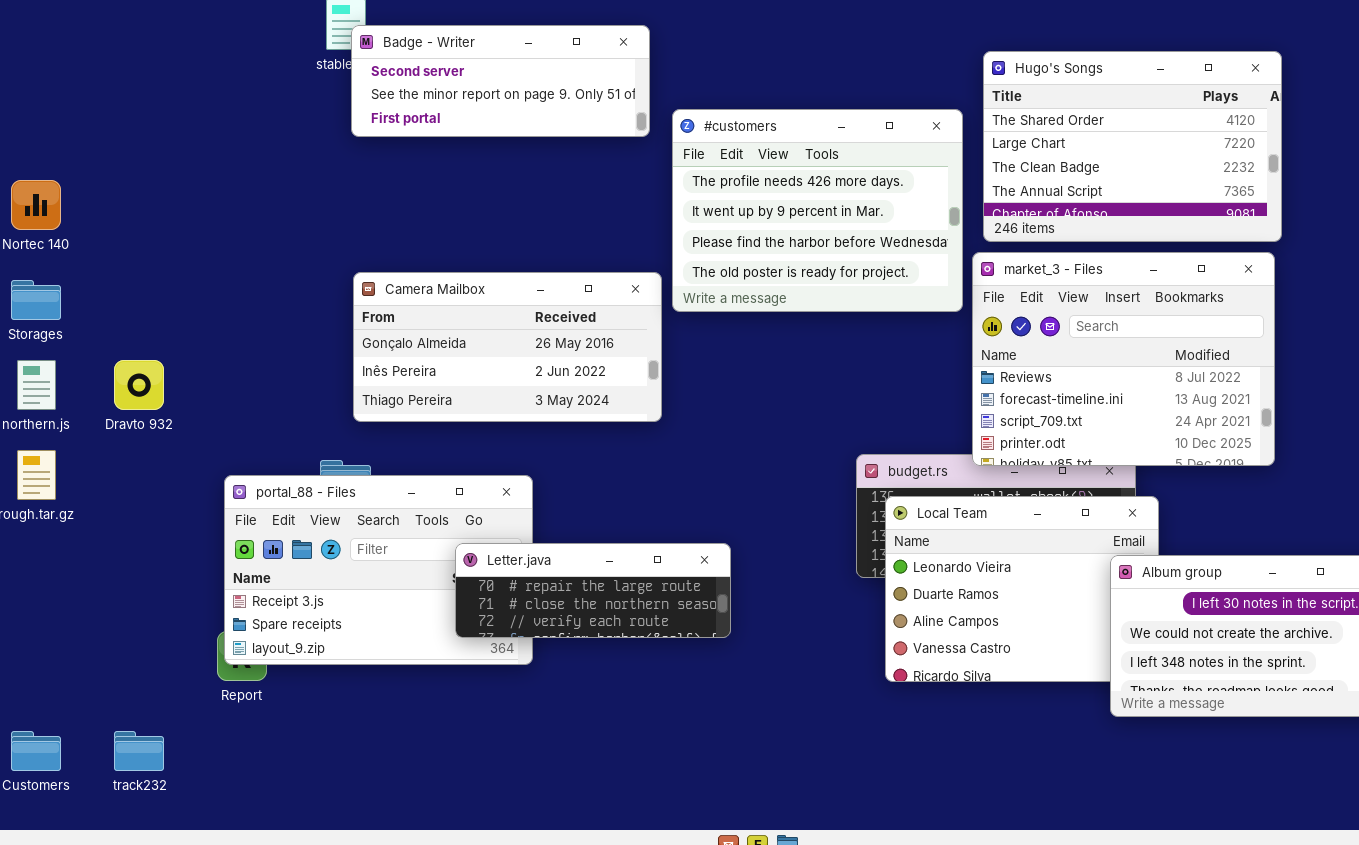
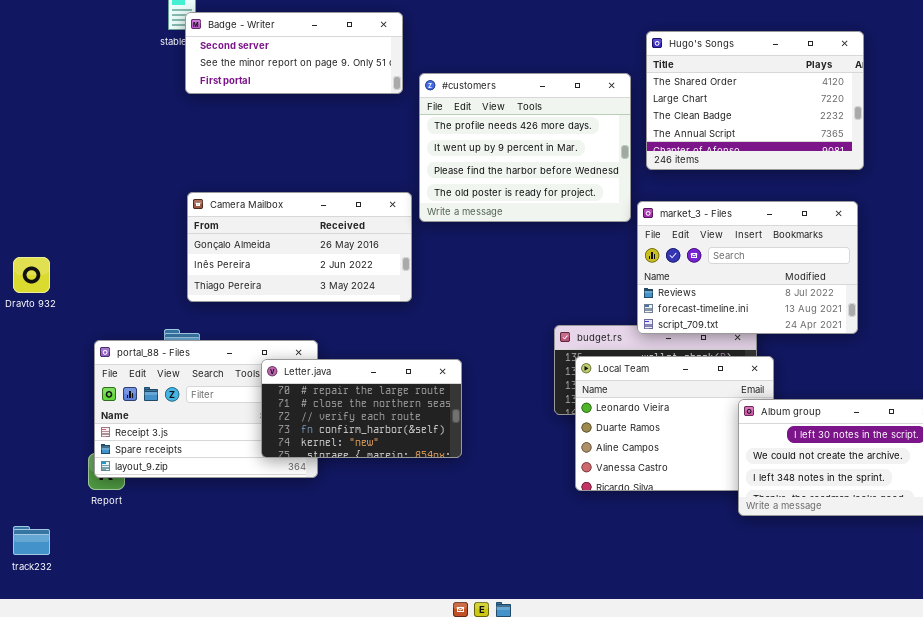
market_3 - Files: [972,252,1275,466] -> [637,201,858,334], resized
Letter.java: [455,543,731,638] -> [261,359,462,458], resized

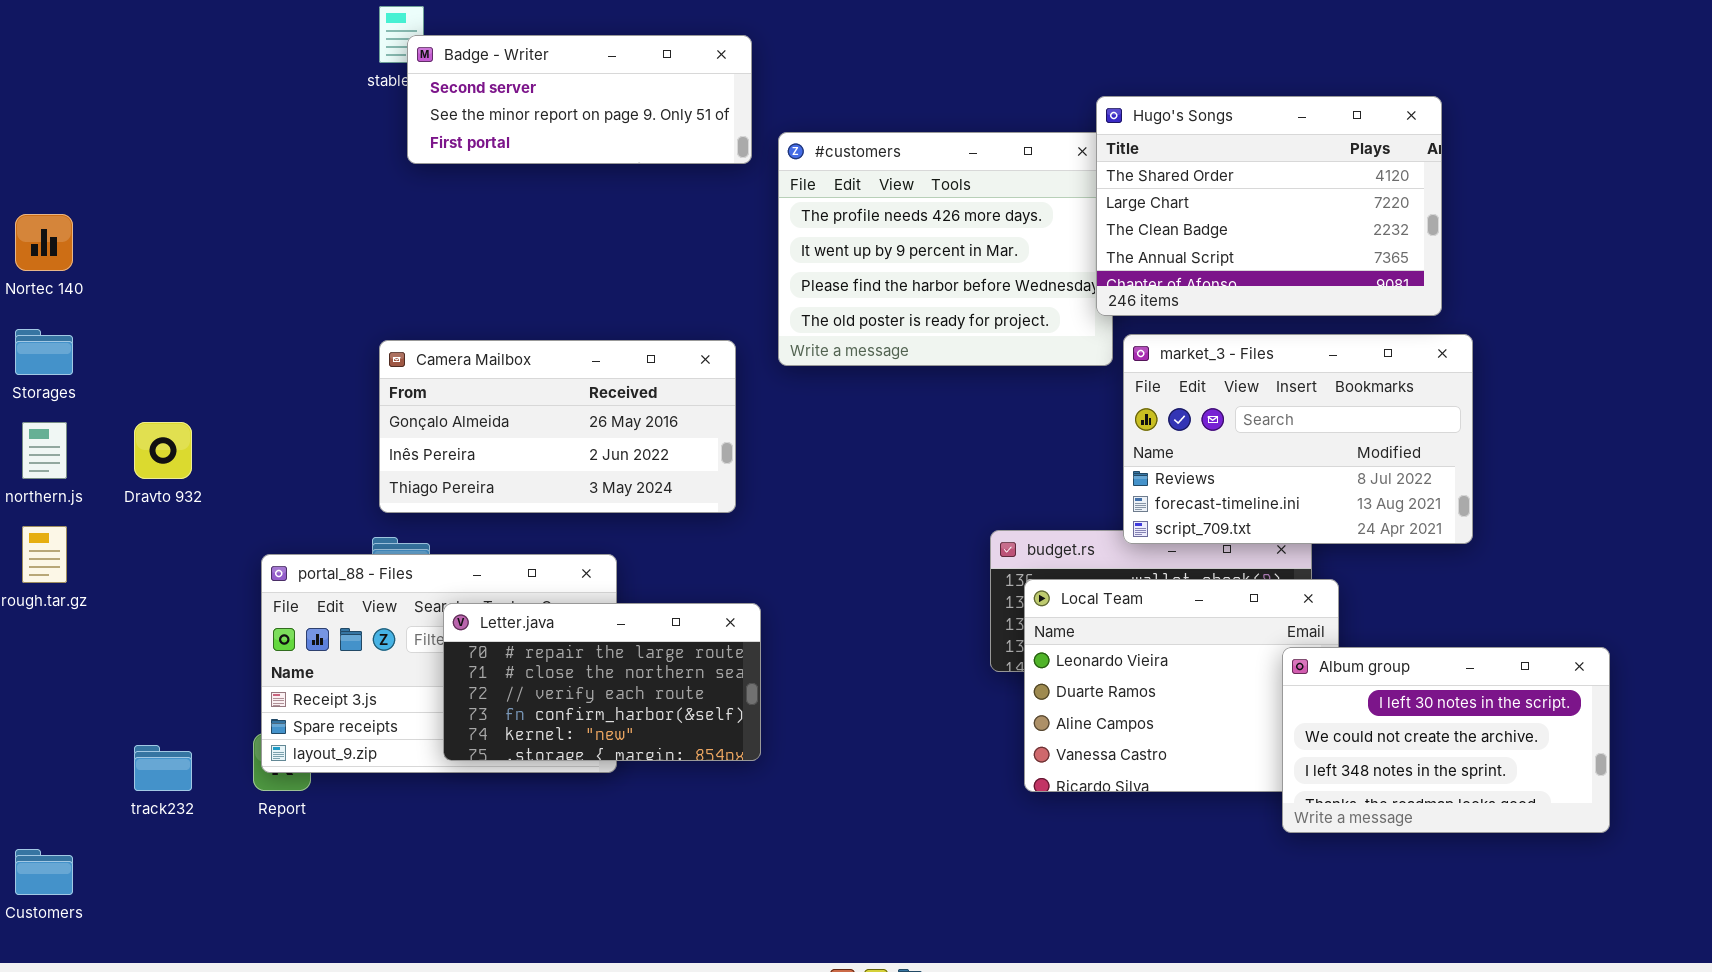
Hugo's Songs: [646,31,864,170] -> [1096,96,1442,316], moved
Camera Mailbox: [187,192,412,302] -> [379,340,736,513], moved
Letter.java: [261,359,462,458] -> [443,603,761,761], moved
track232: [13,526,50,555] -> [134,745,192,791], moved

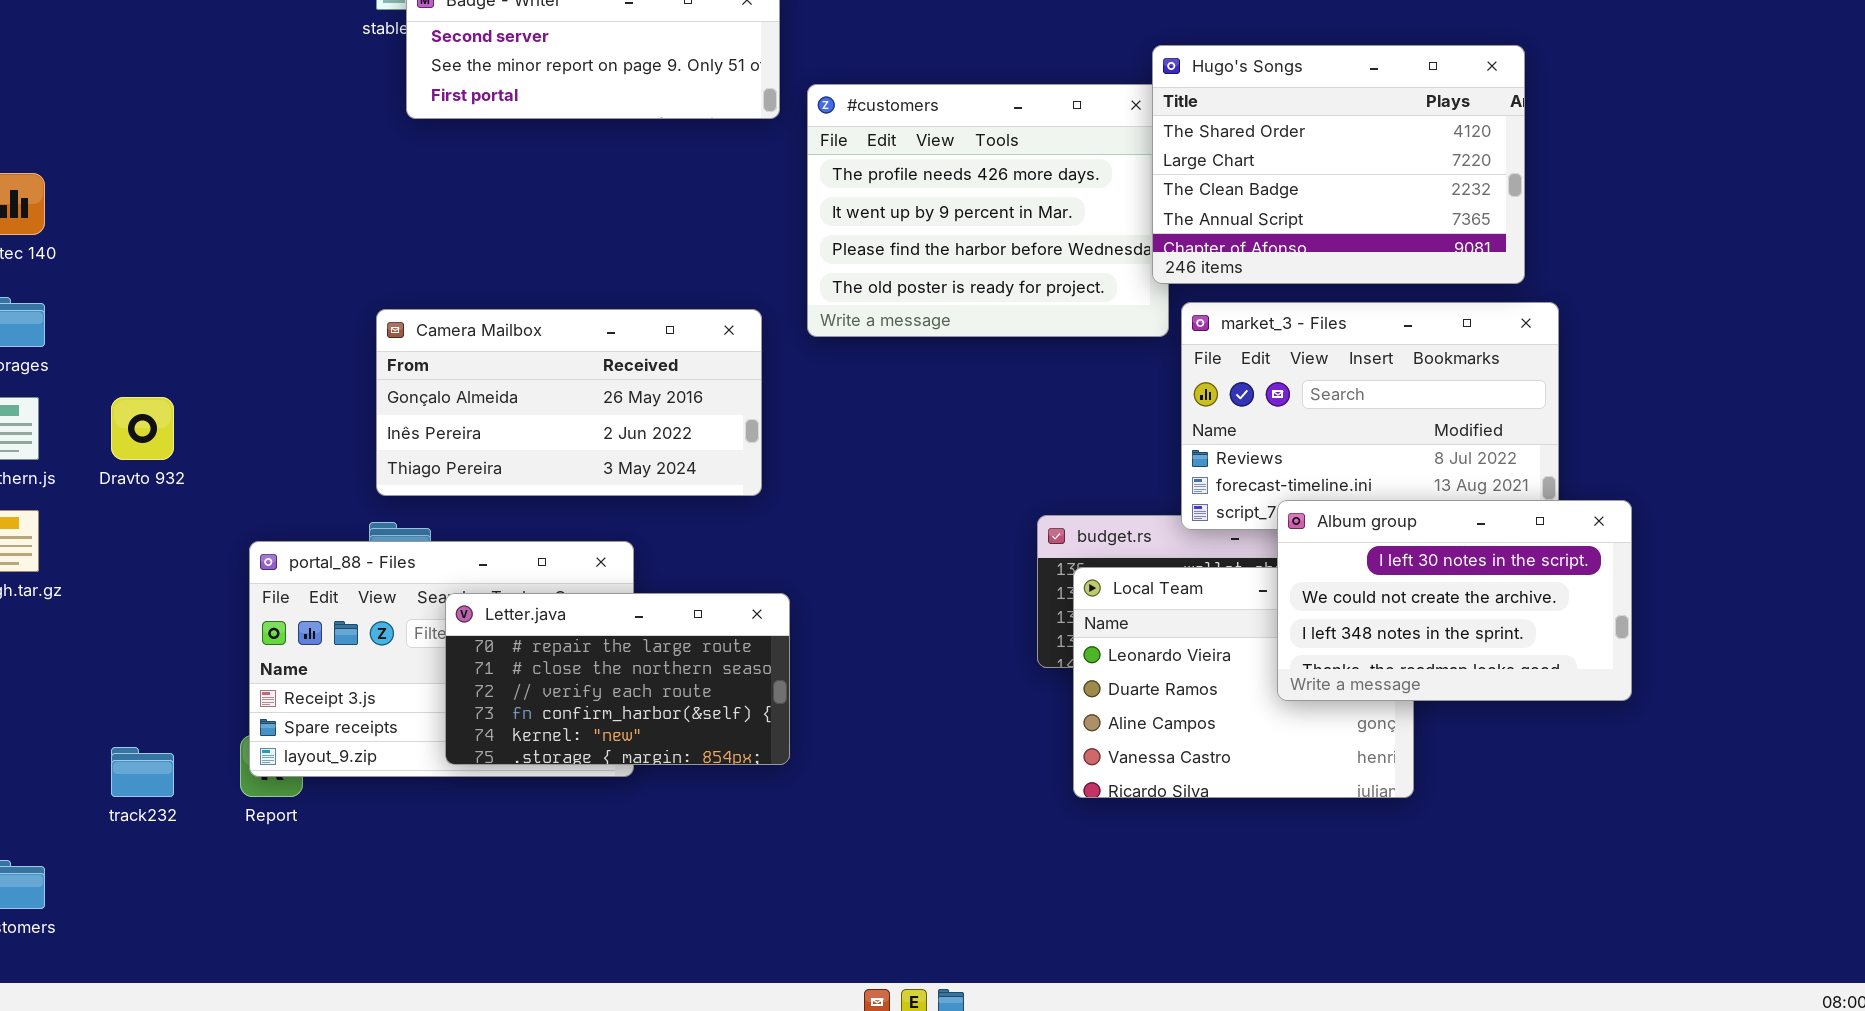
Album group: [1282,647,1610,833] -> [1277,500,1632,701], moved

